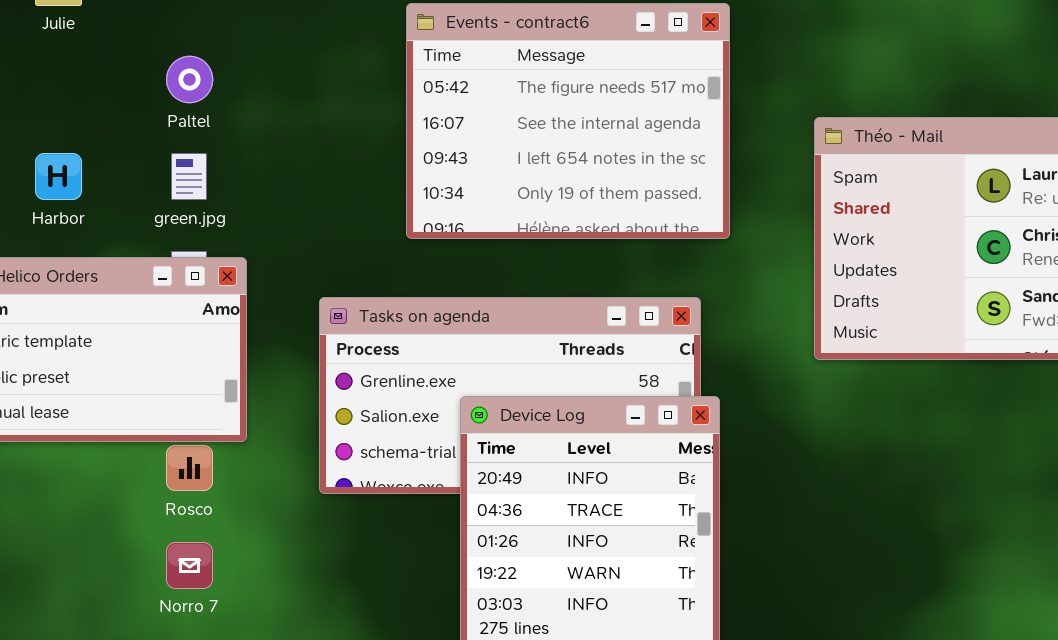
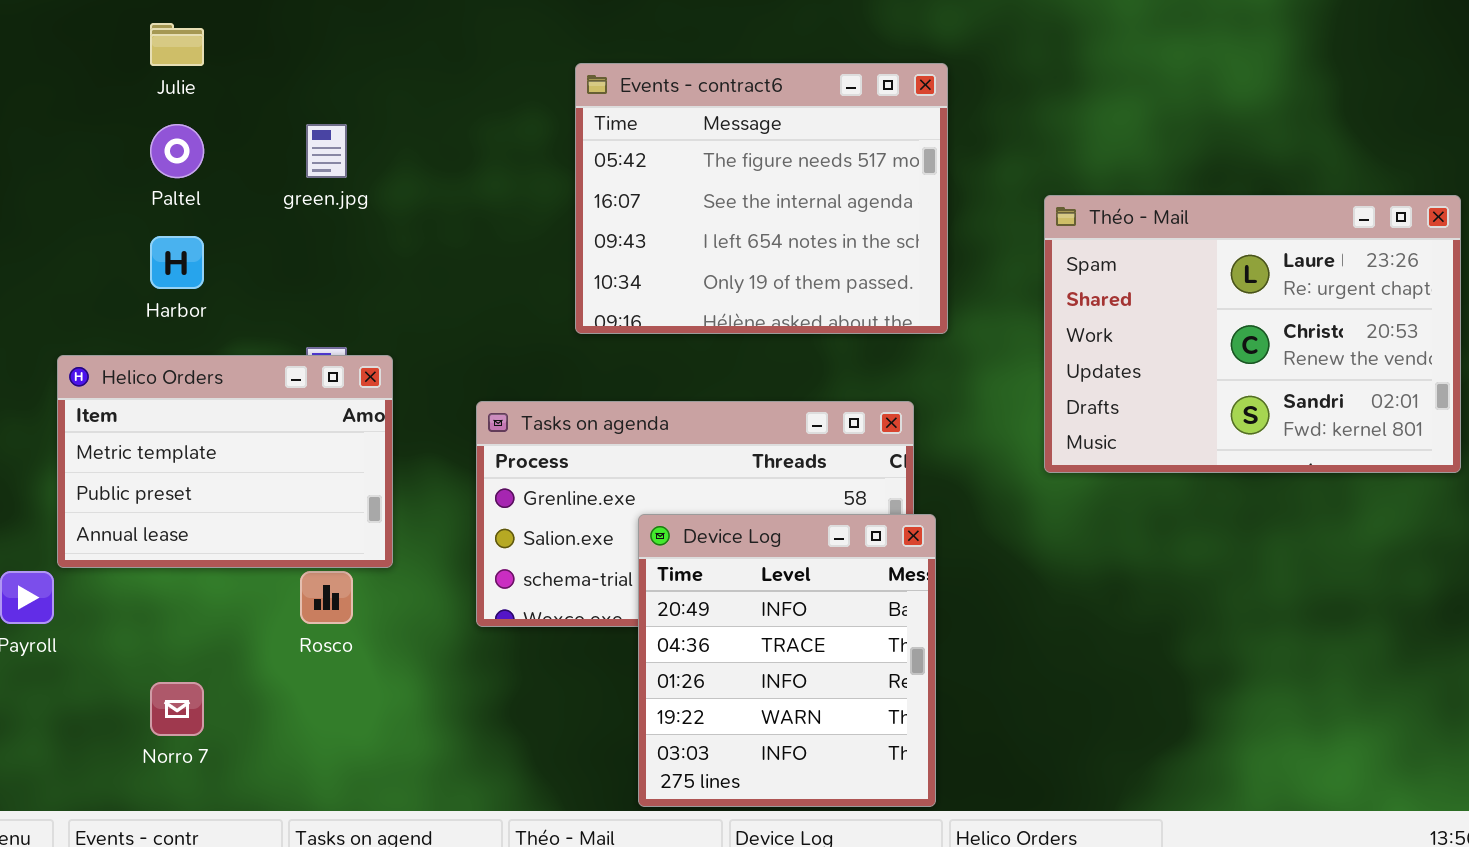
Paltel: [166,56,213,103] -> [150,124,204,178], moved
green.jpg: [171,153,207,200] -> [306,124,347,178], moved
Norro 7: [166,542,213,589] -> [150,682,204,736], moved

